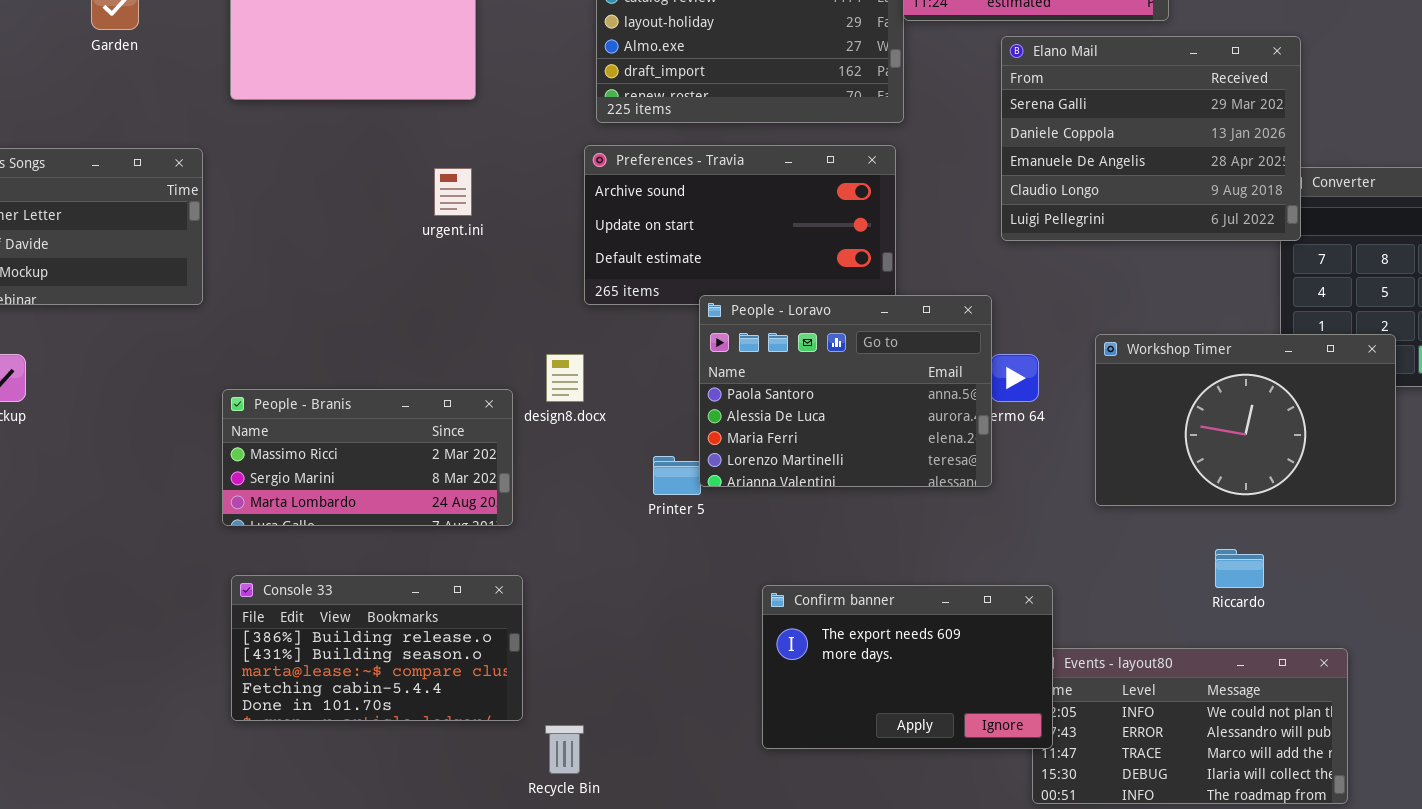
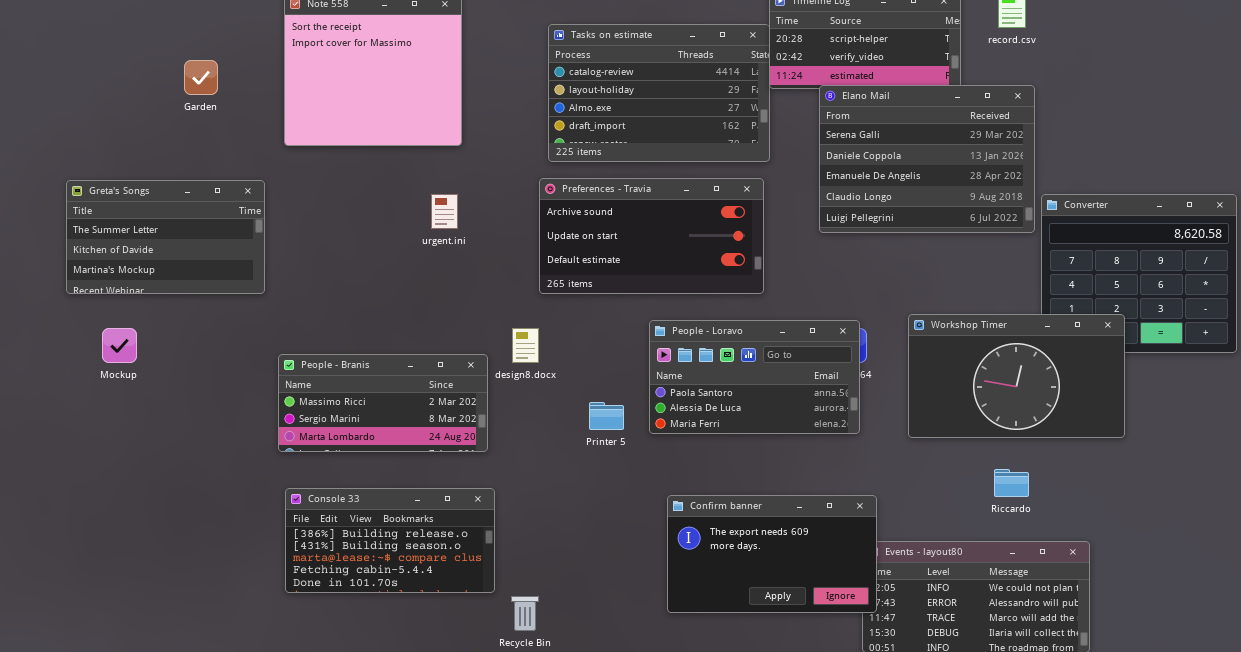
Elano Mail: [1001,36,1301,241] -> [819,85,1035,233], moved
People - Loravo: [699,295,992,487] -> [649,320,860,434], moved, resized

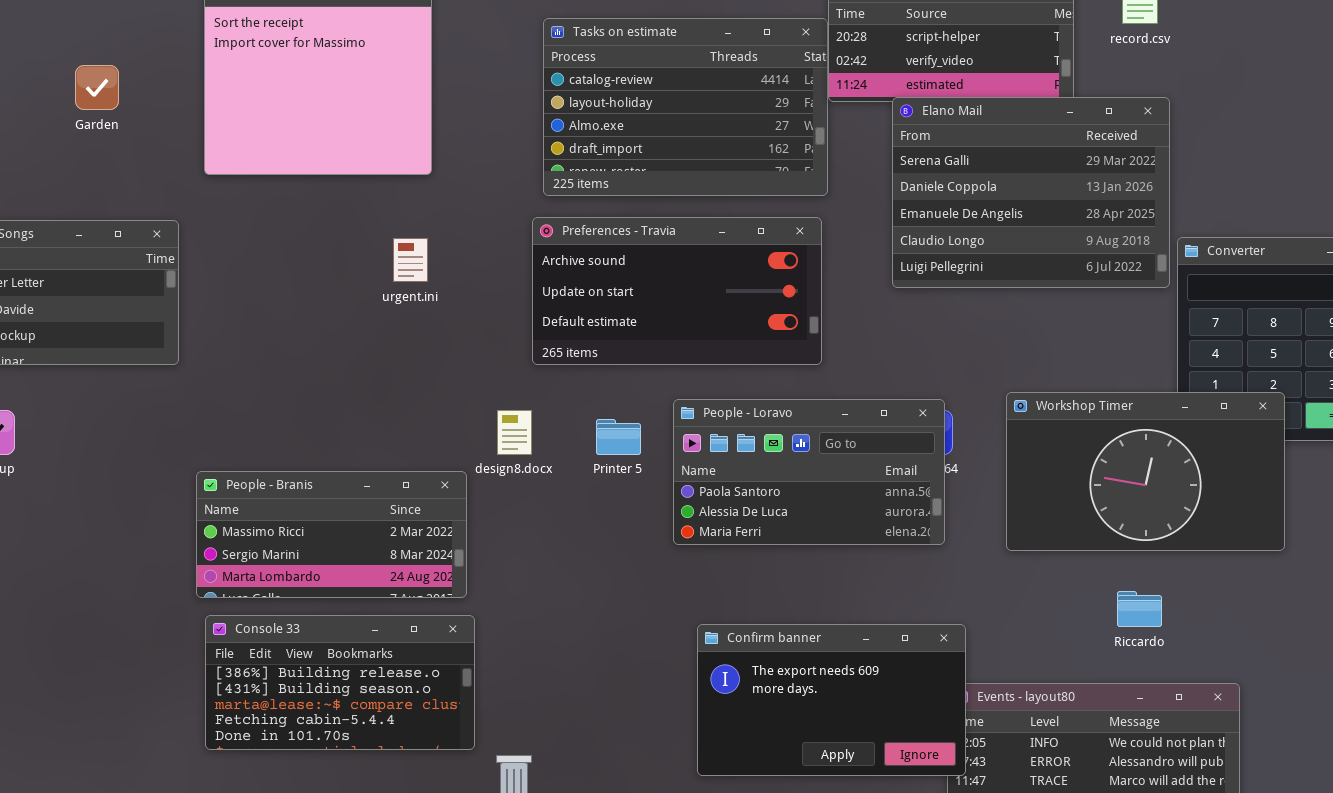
People - Branis: [278,354,488,452] -> [196,471,467,598], moved
Printer 5: [589,402,624,430] -> [596,419,641,455], moved

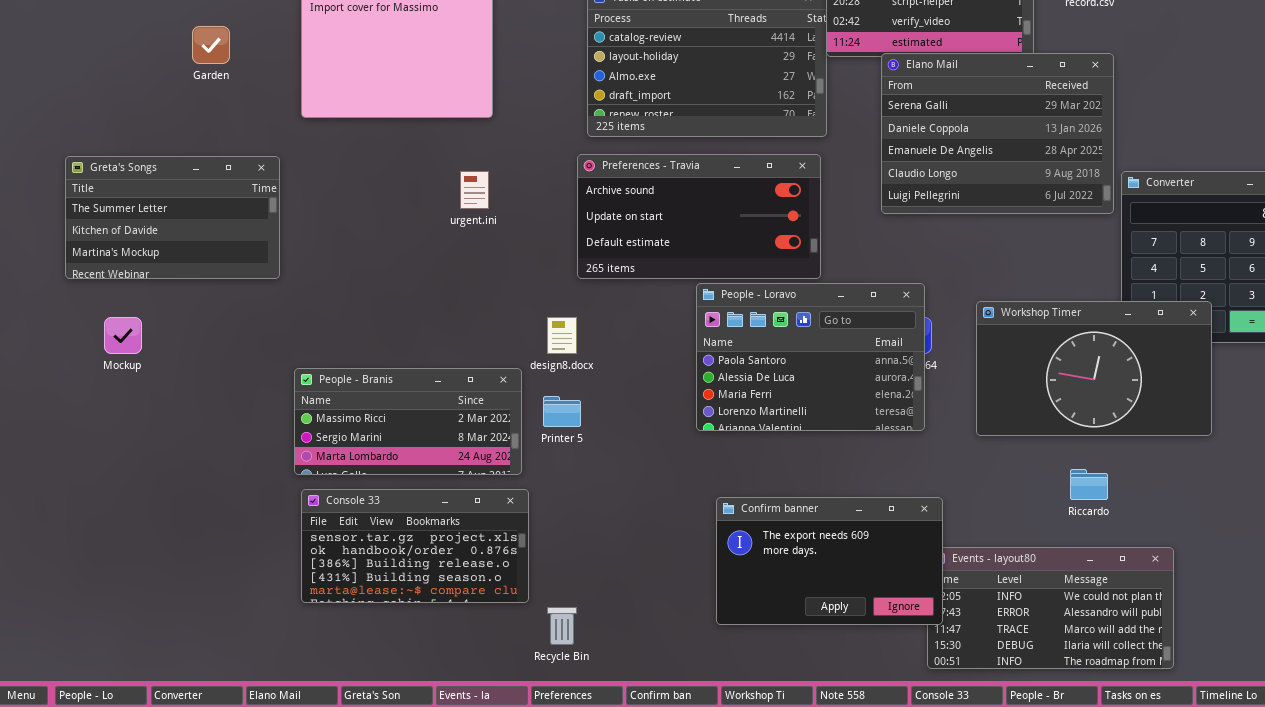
People - Loravo: [673,399,945,545] -> [696,283,925,431], resized
Printer 5: [596,419,641,455] -> [543,396,581,427], moved
Console 33: [205,615,475,750] -> [301,489,529,603], scrolled up 2 rows

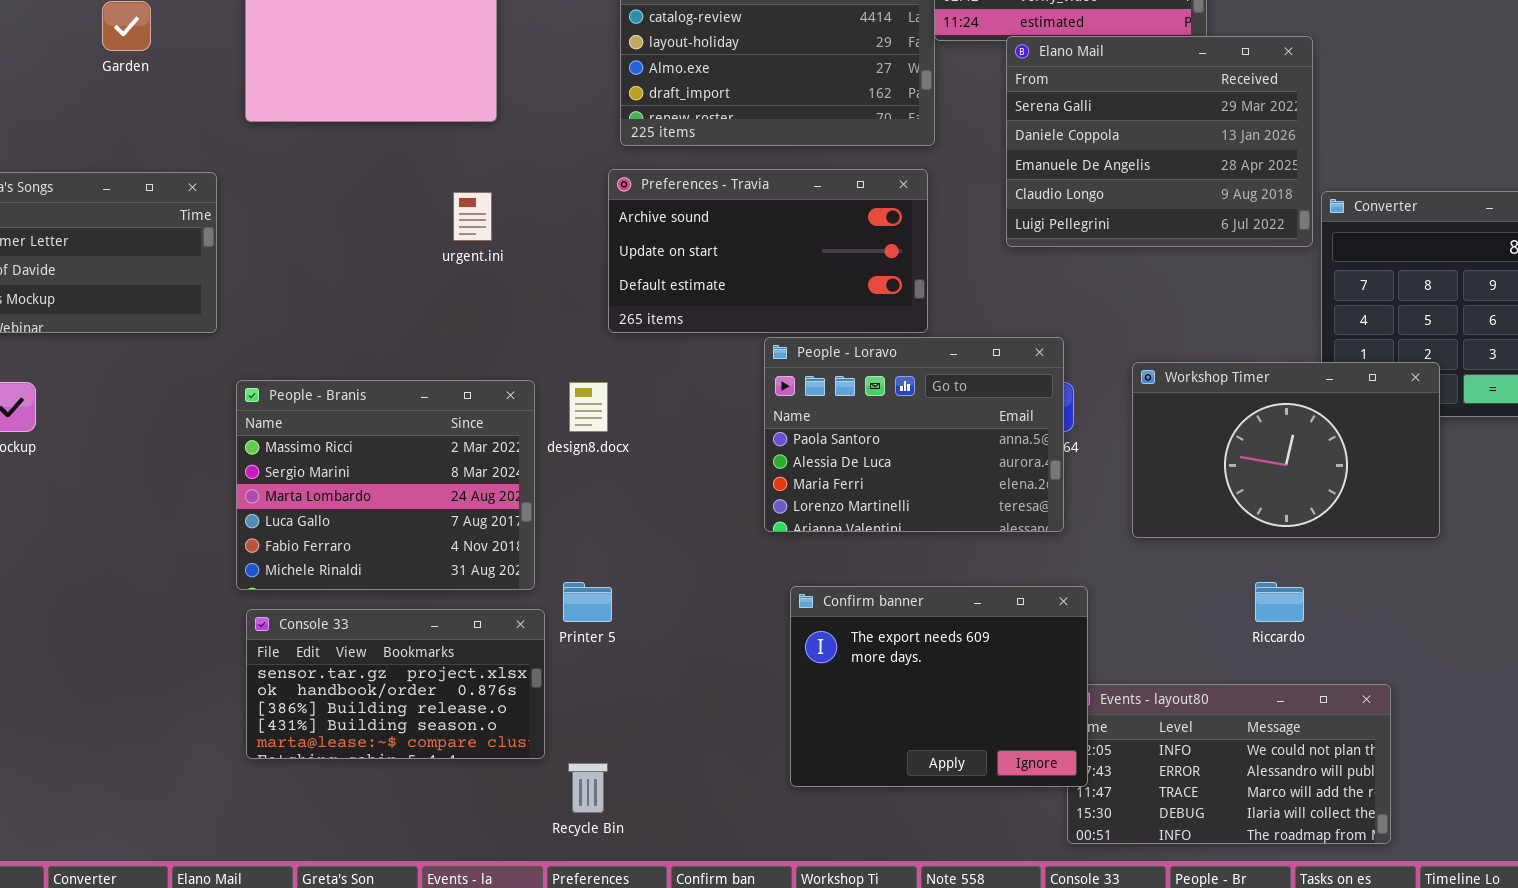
People - Branis: [294,368,522,475] -> [236,380,535,590], resized
Printer 5: [543,396,581,427] -> [563,582,612,622], moved
Confirm banner: [716,497,943,625] -> [790,586,1088,787], resized

